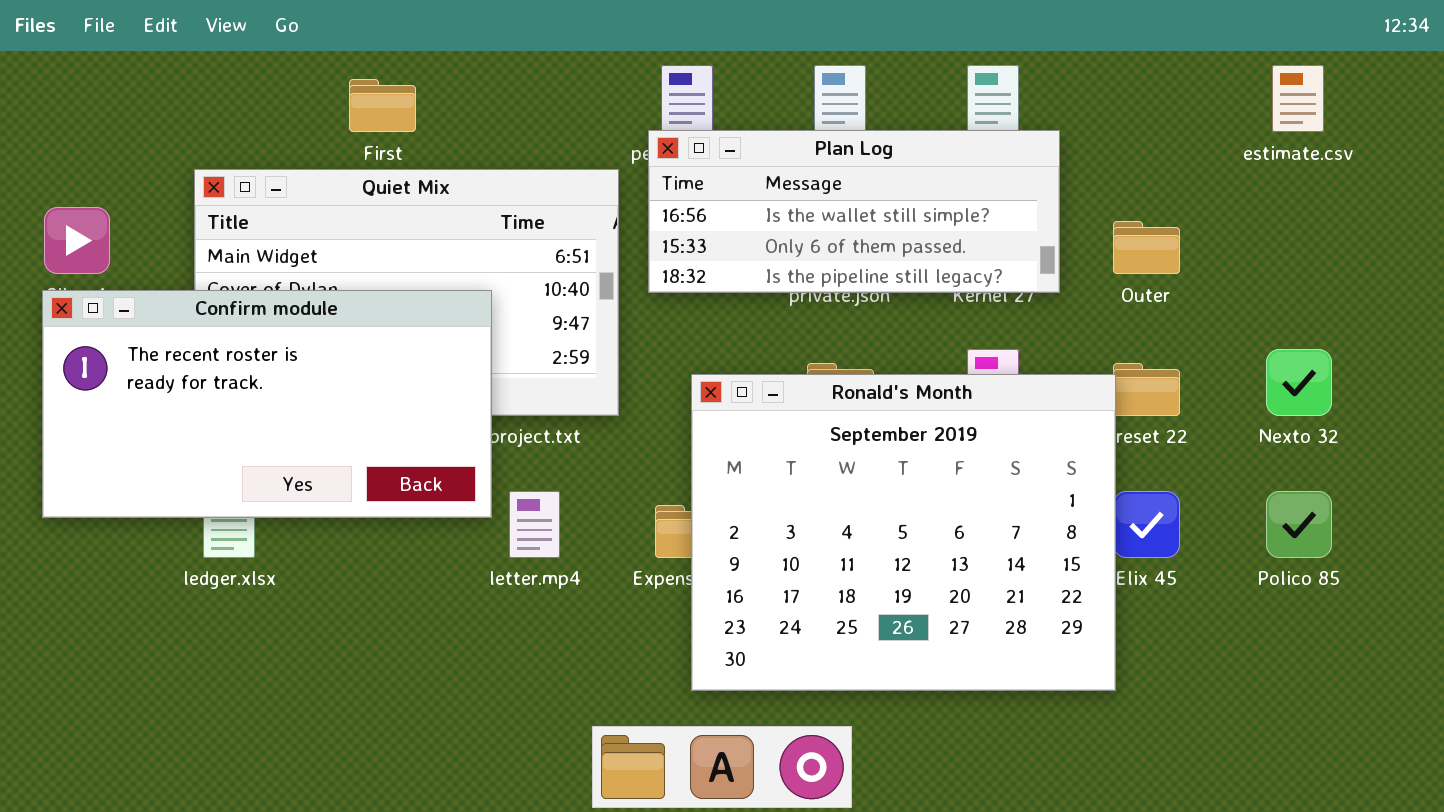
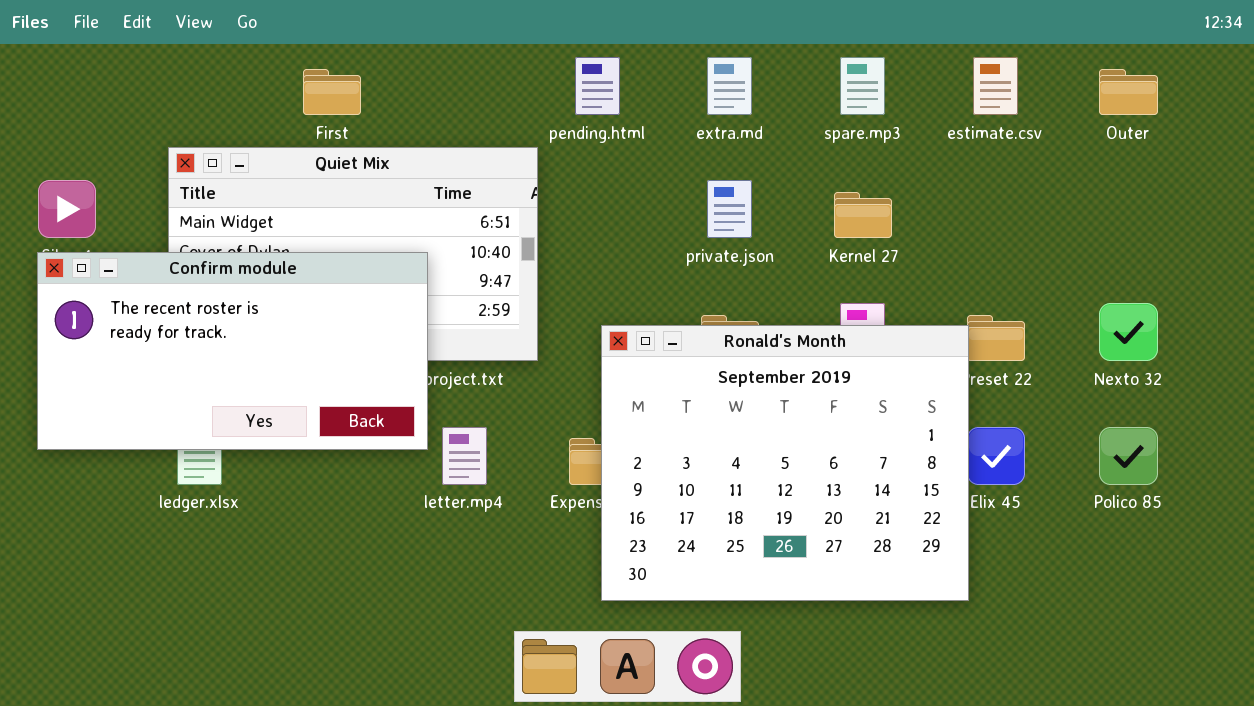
estimate.csv: [1272,65,1324,132] -> [973,57,1018,115], moved
Plan Log: [648,130,1060,293] -> none, closed
Outer: [1113,221,1180,274] -> [1099,69,1158,115], moved

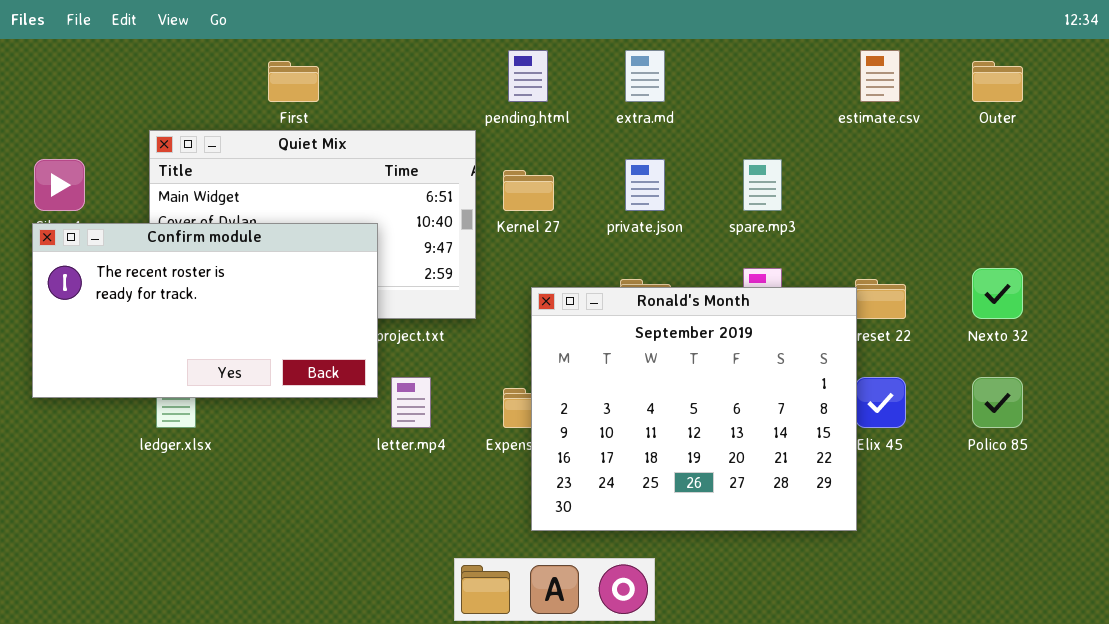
spare.mp3: [840,57,885,115] -> [743,159,782,211], moved
Kernel 27: [834,192,892,238] -> [503,170,554,211], moved

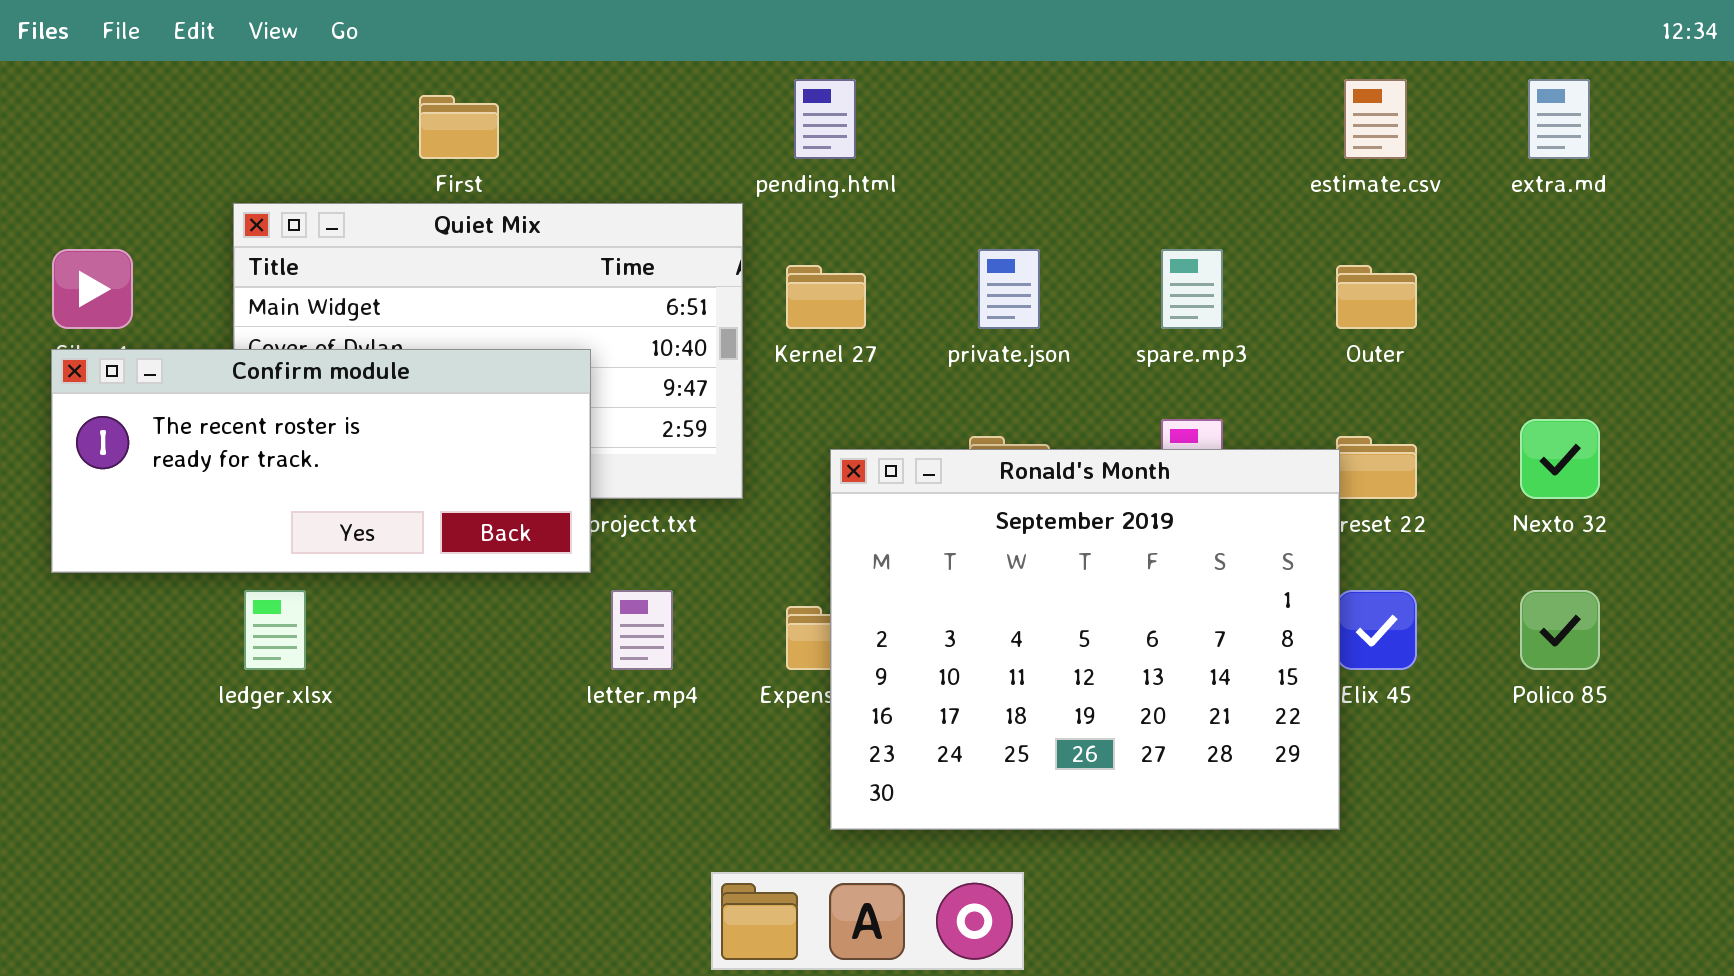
extra.md: [625,50,665,102] -> [1528,79,1590,159], moved
Outer: [972,61,1023,102] -> [1336,265,1417,329], moved
Confirm module: [32,223,378,398] -> [51,349,591,573], resized

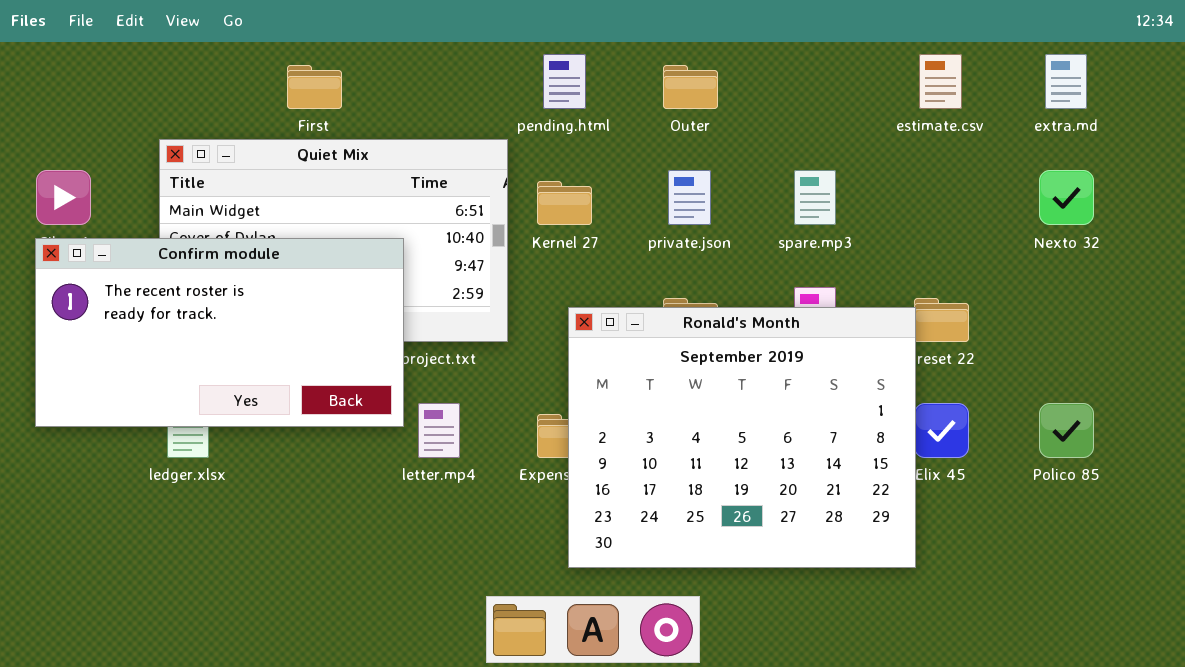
Outer: [1336,265,1417,329] -> [663,65,718,109], moved
Confirm module: [51,349,591,573] -> [35,238,404,427], resized
Nexto 32: [1520,419,1600,499] -> [1039,170,1094,225], moved

